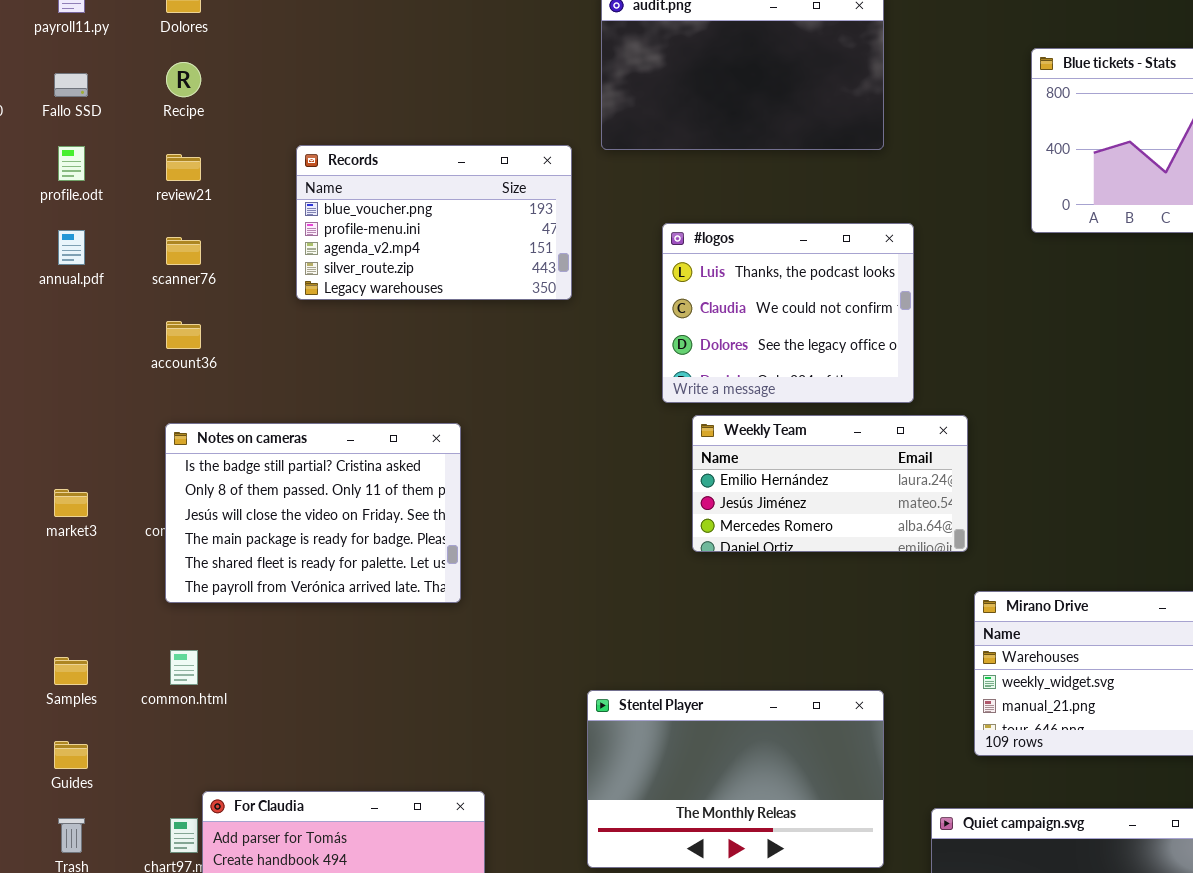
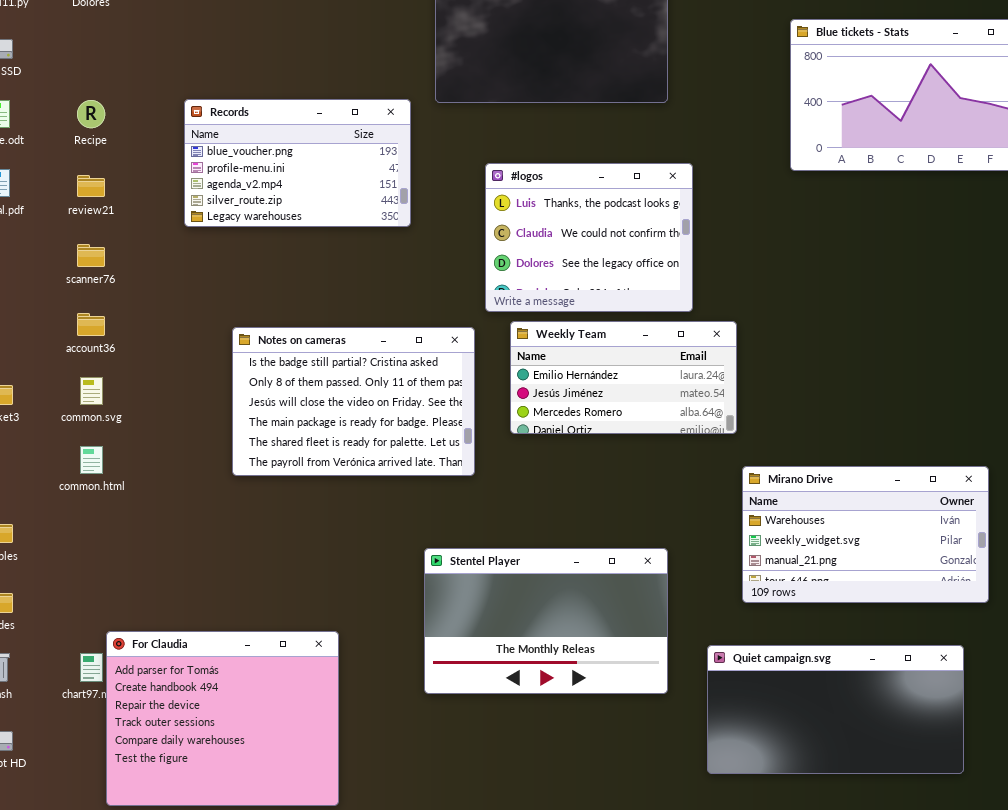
Recipe: [166,62,201,97] -> [77,100,105,128], moved
review21: [166,154,201,181] -> [77,175,105,197], moved
scanner76: [166,237,201,265] -> [77,244,105,267], moved
account36: [166,321,201,349] -> [77,313,105,336], moved
Notes on cameras: [165,423,461,603] -> [232,327,475,476], moved
common.html: [170,650,198,685] -> [80,446,103,474], moved

